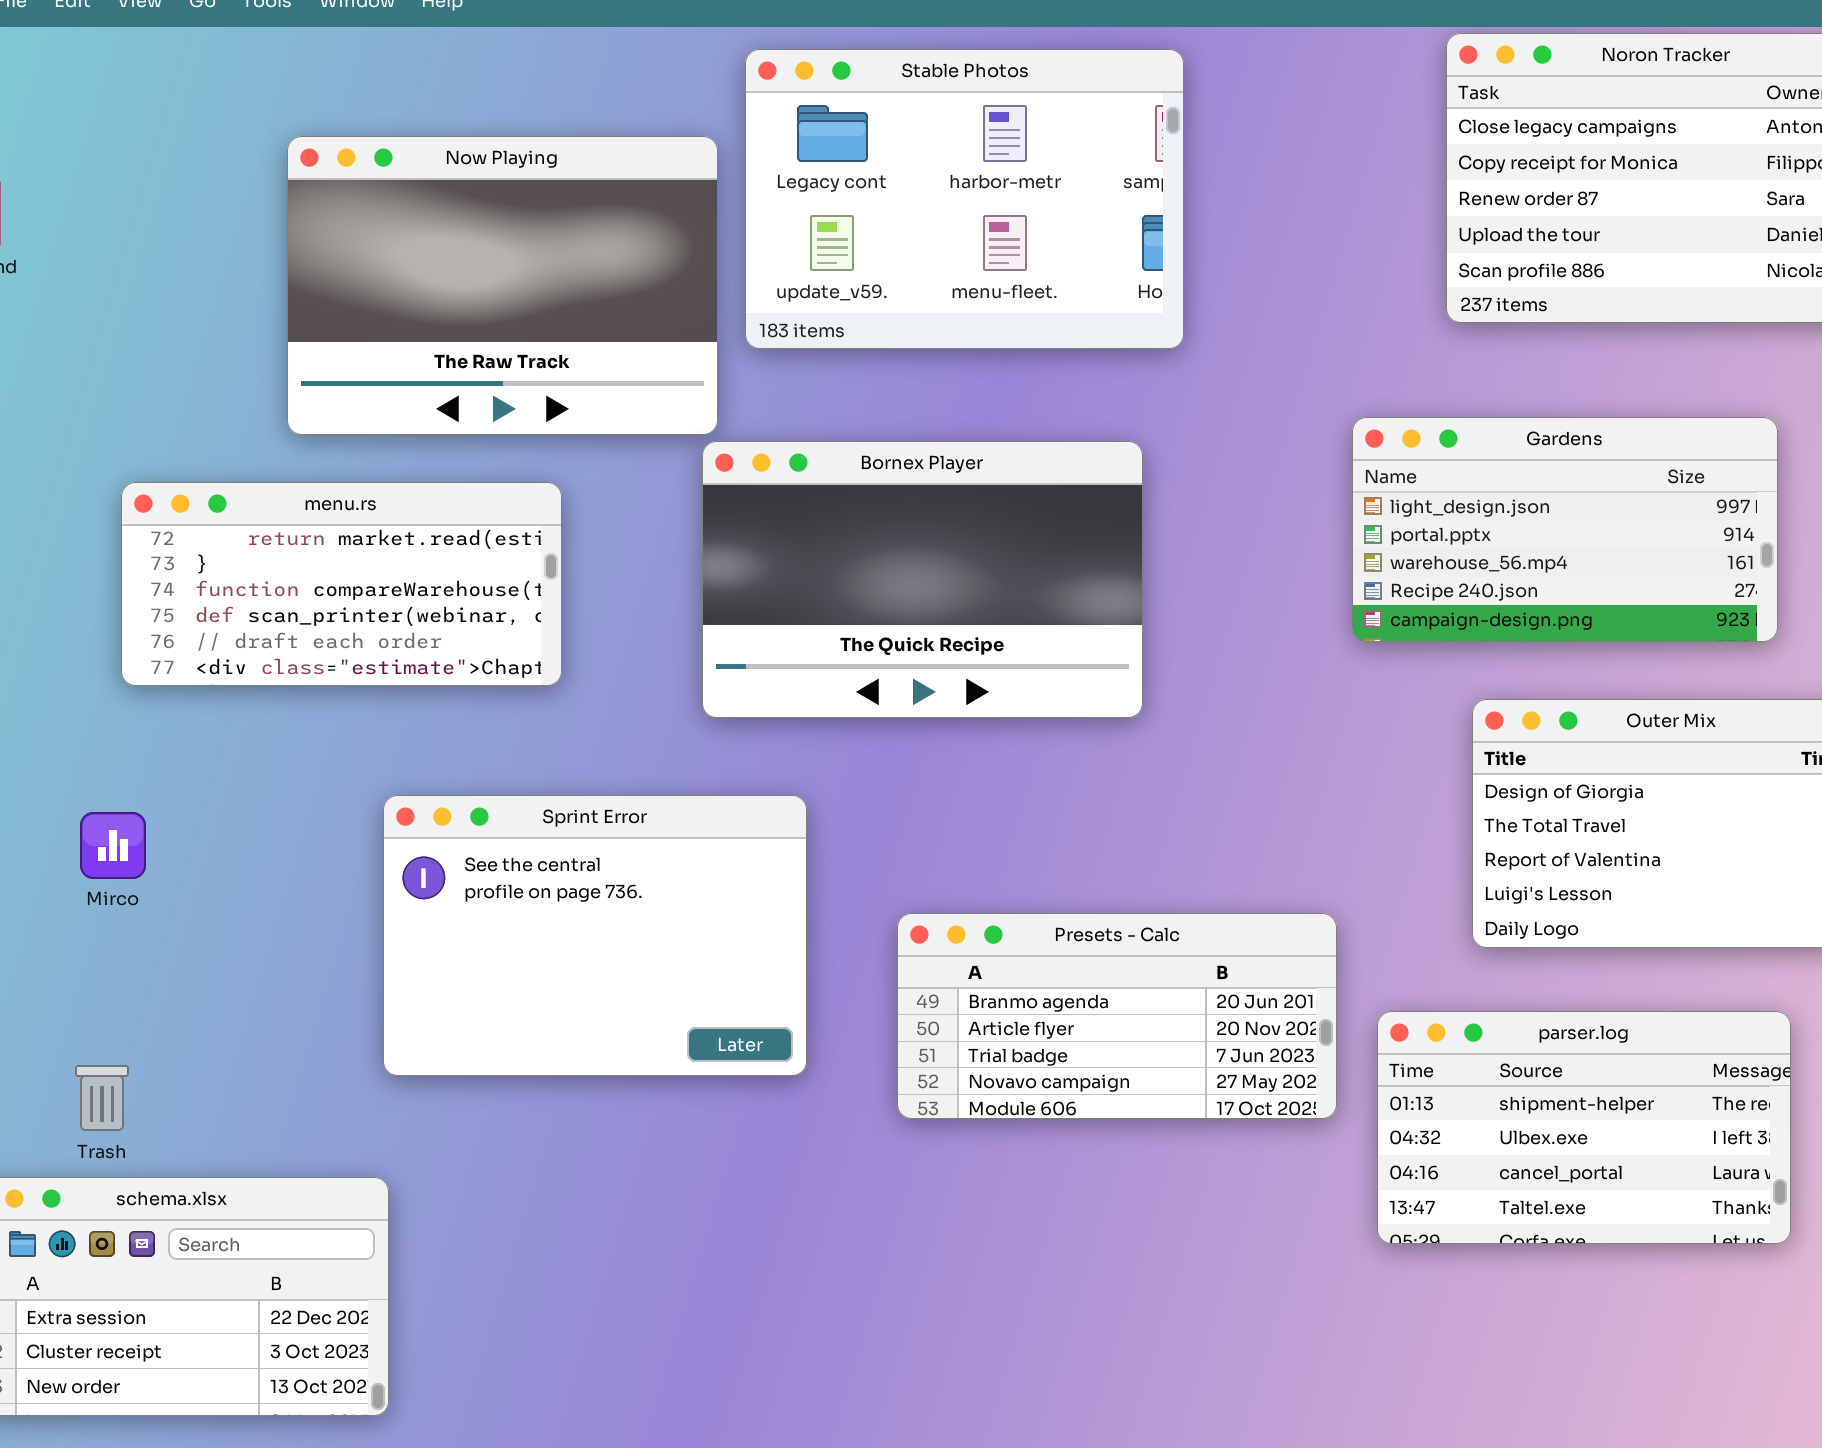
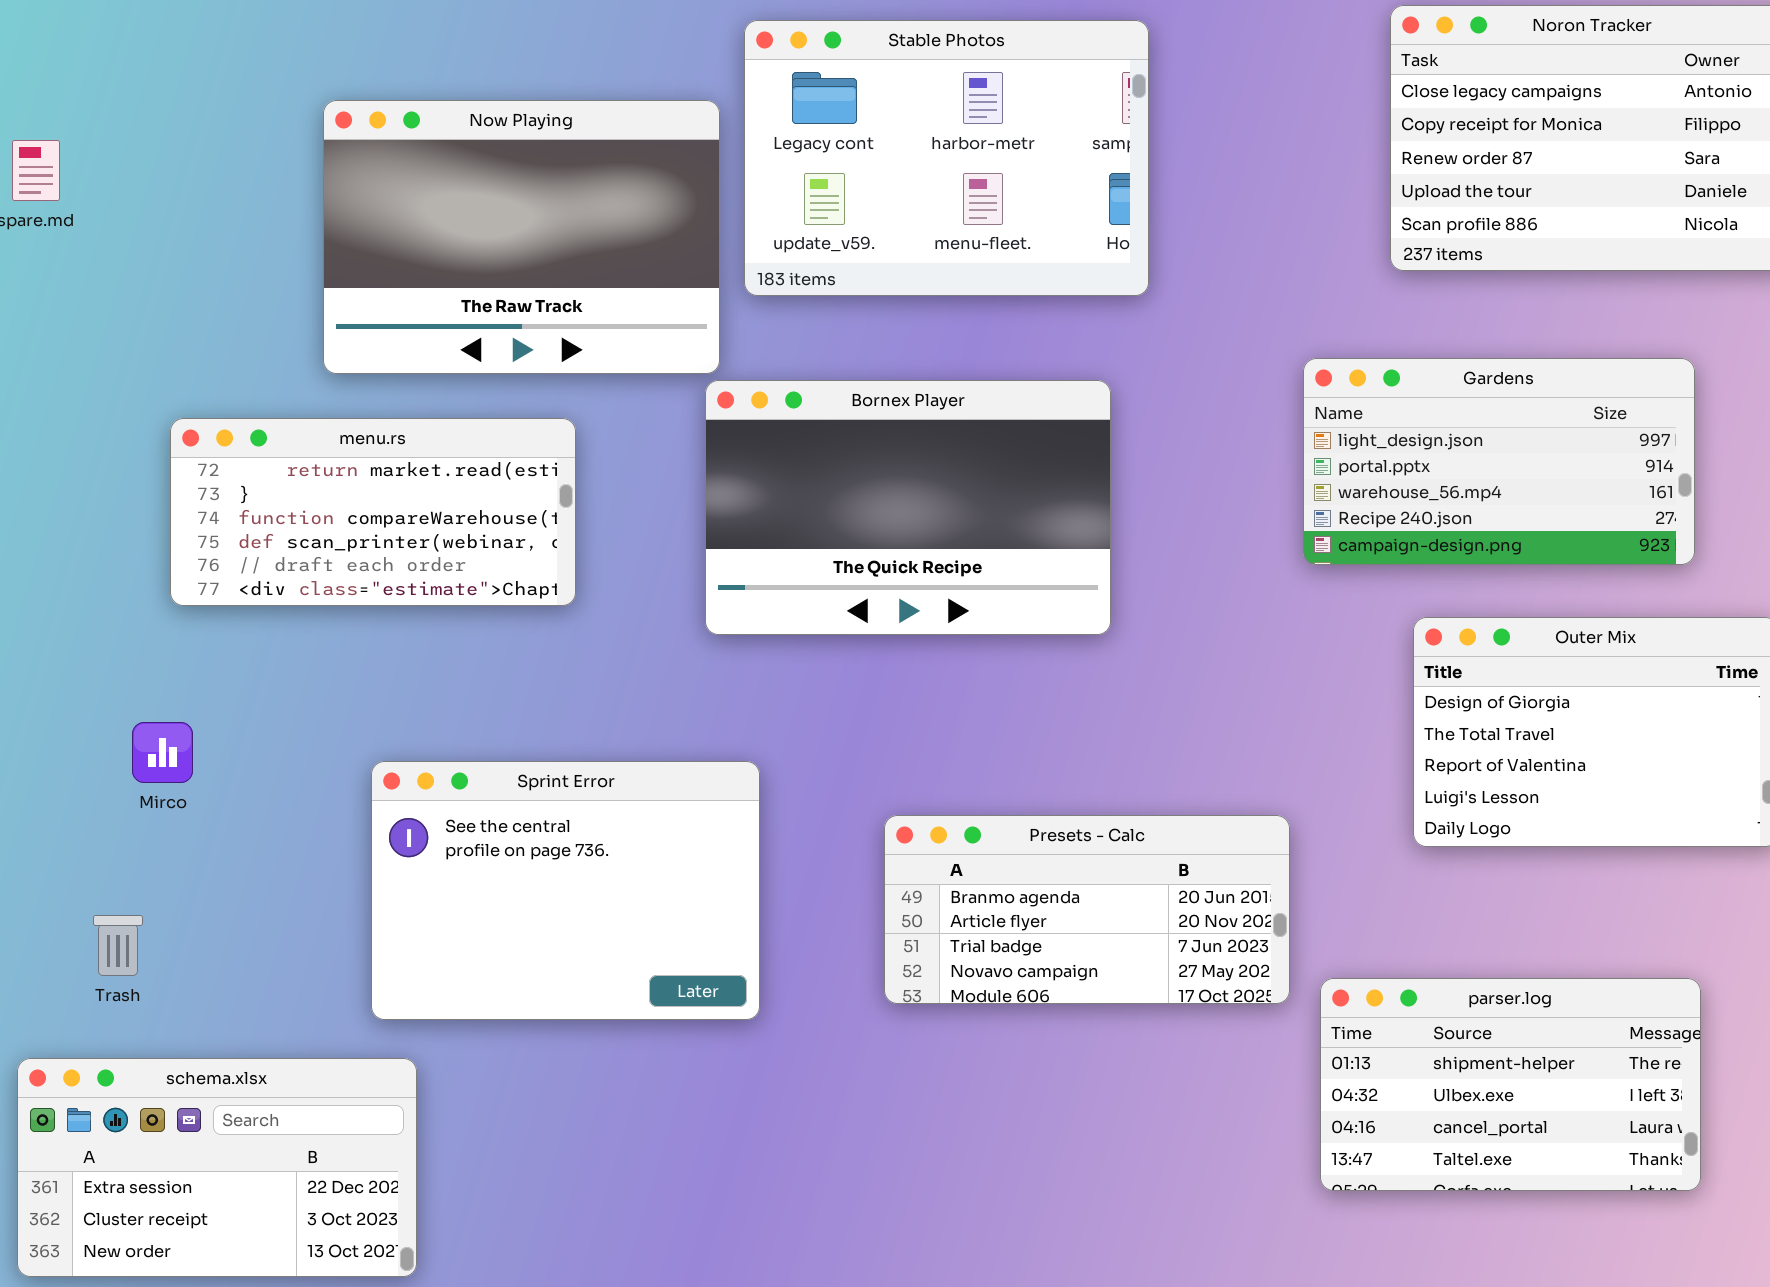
Sprint Error: [383,795,807,1076] -> [371,761,760,1020], moved
parser.log: [1377,1011,1791,1244] -> [1320,978,1701,1191], moved
Trash: [75,1065,129,1131] -> [93,915,143,976], moved

